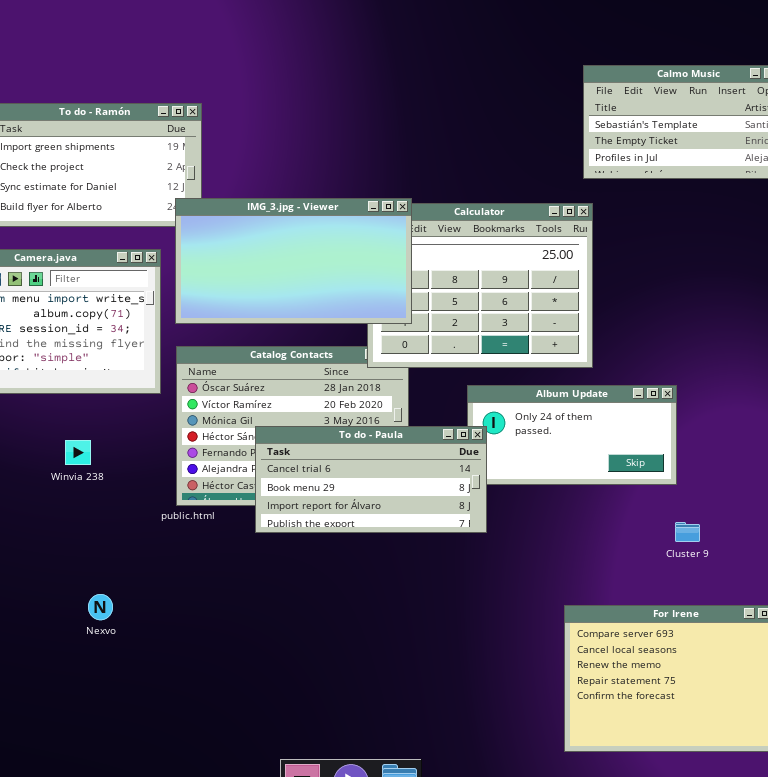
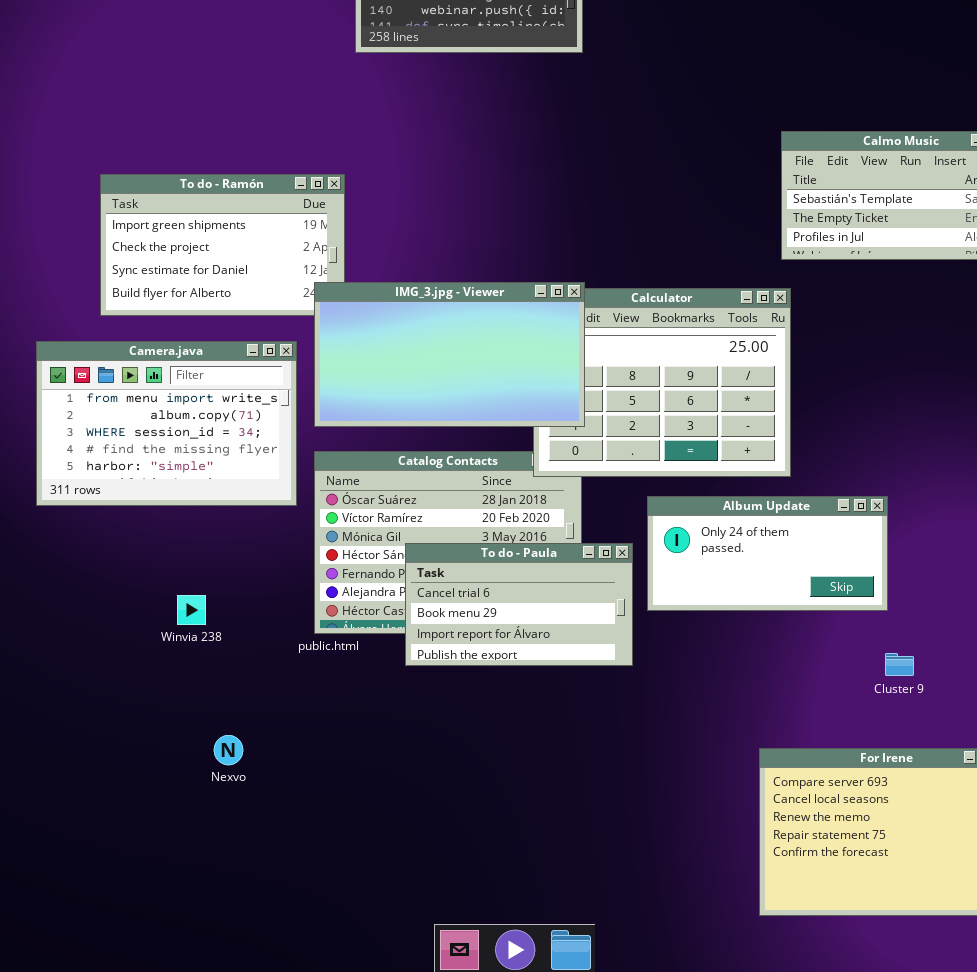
To do - Paula: [255,426,487,533] -> [405,543,633,666], resized
Winvia 238: [65,440,91,465] -> [177,595,206,625], moved

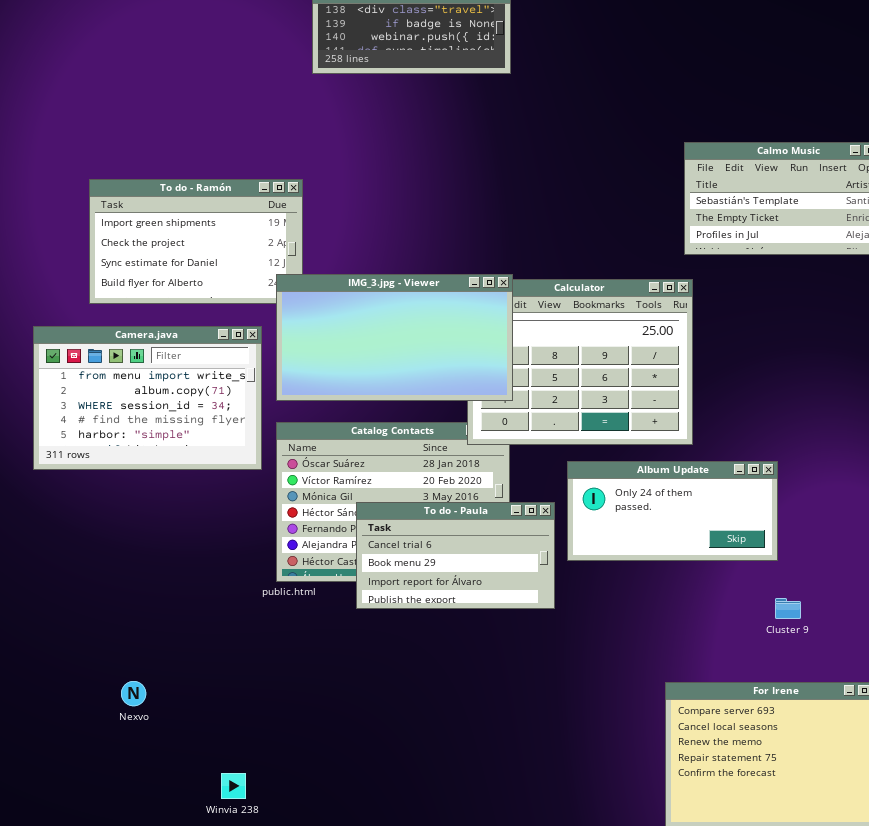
Winvia 238: [177,595,206,625] -> [221,773,246,799], moved
Nexvo: [214,735,243,765] -> [121,681,146,706], moved

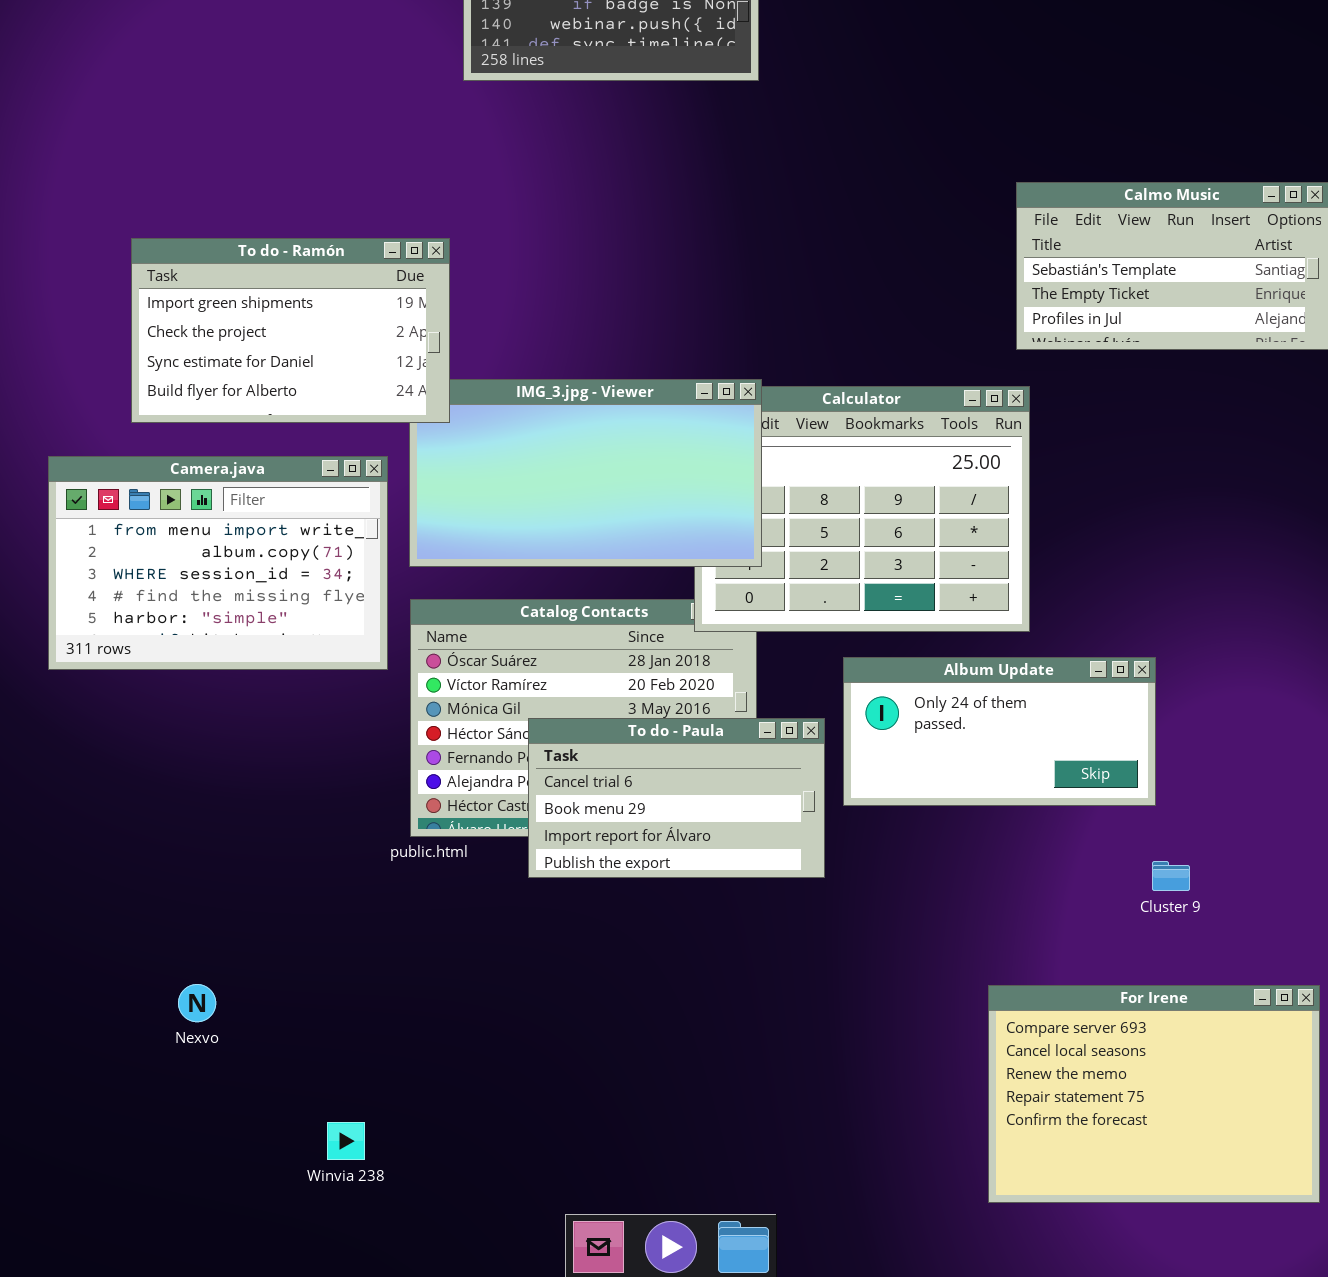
To do - Ramón: [89,179,303,304] -> [131,238,450,423], raised

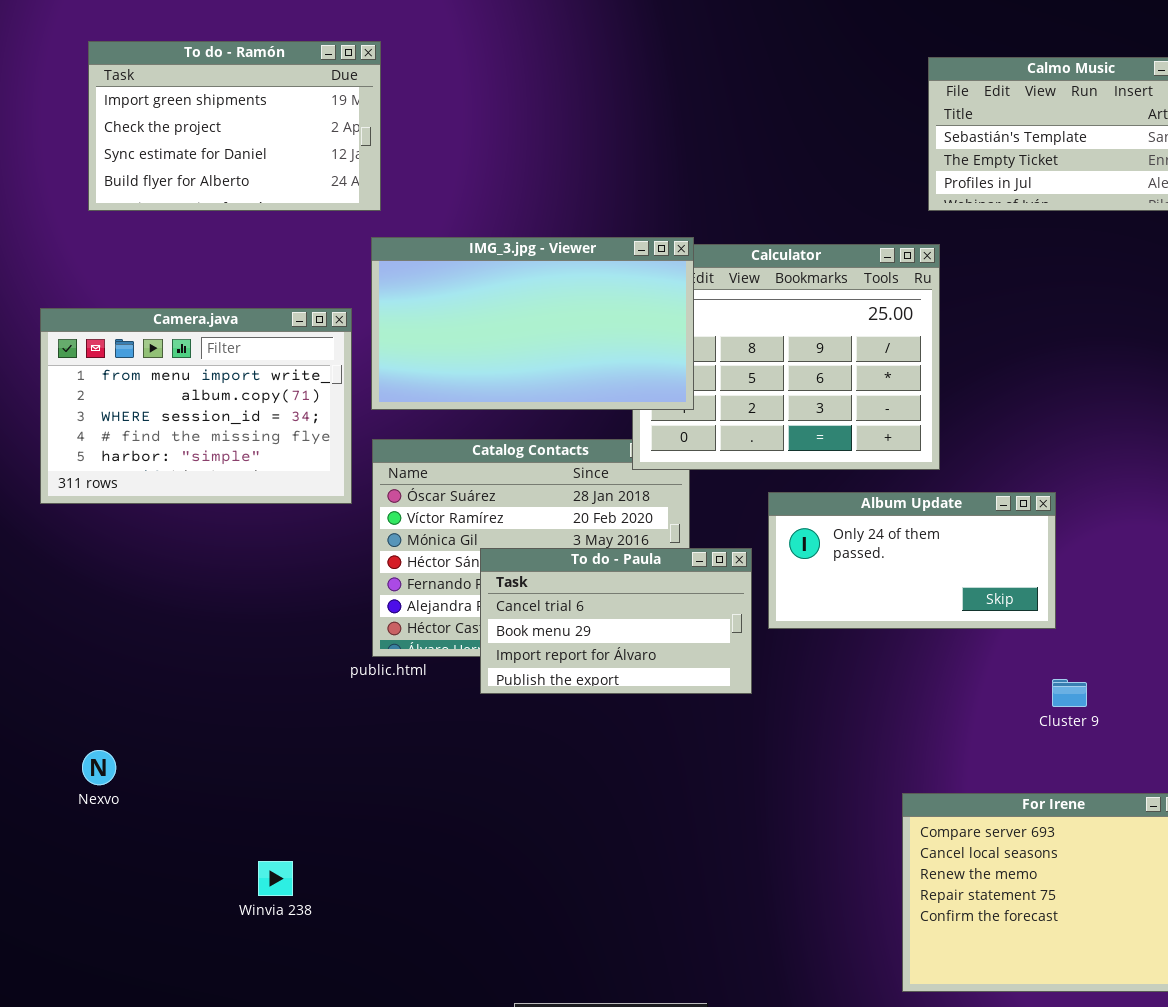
To do - Ramón: [131,238,450,423] -> [88,41,381,211], moved
Nexvo: [178,984,216,1022] -> [82,750,116,785], moved
Winvia 238: [327,1122,365,1160] -> [258,861,293,896], moved

